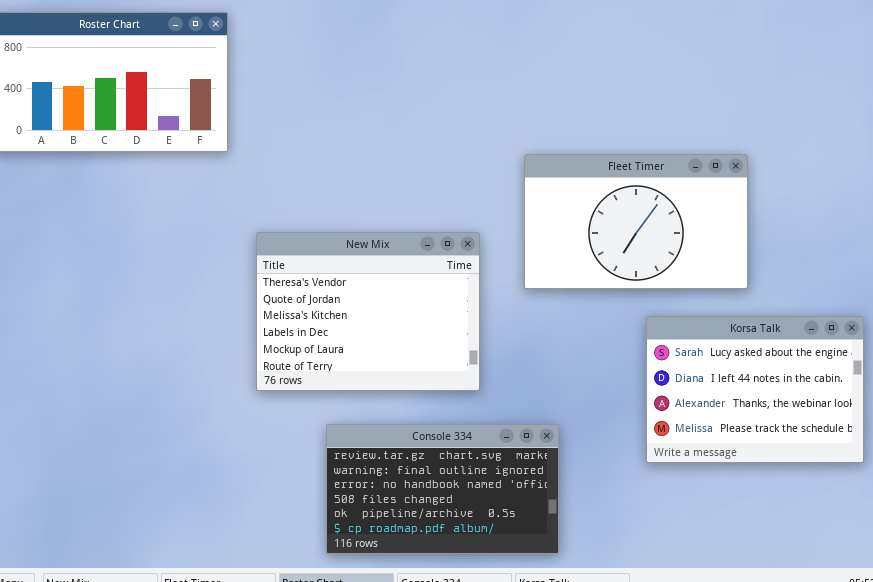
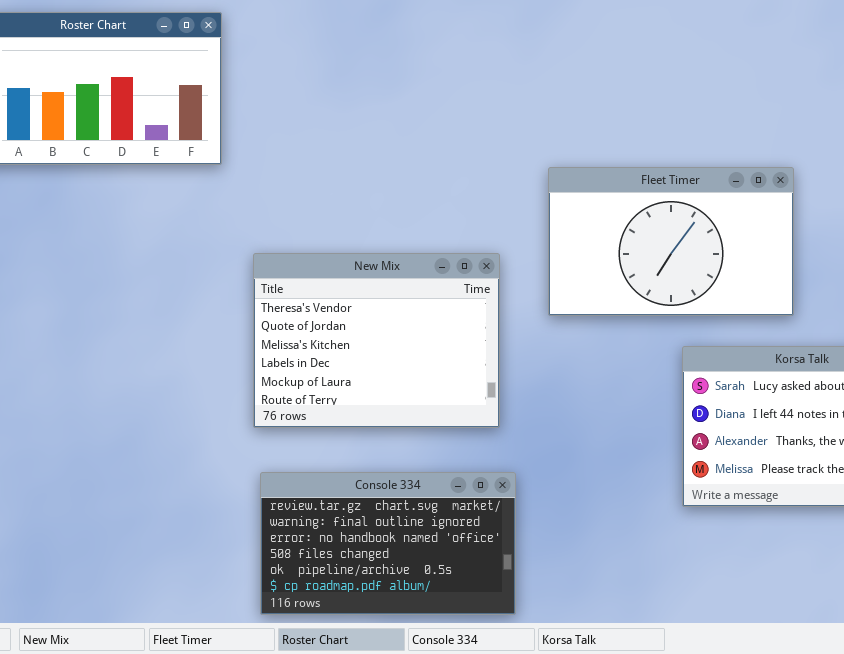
Console 334: [326,424,559,554] -> [260,472,516,615], moved

